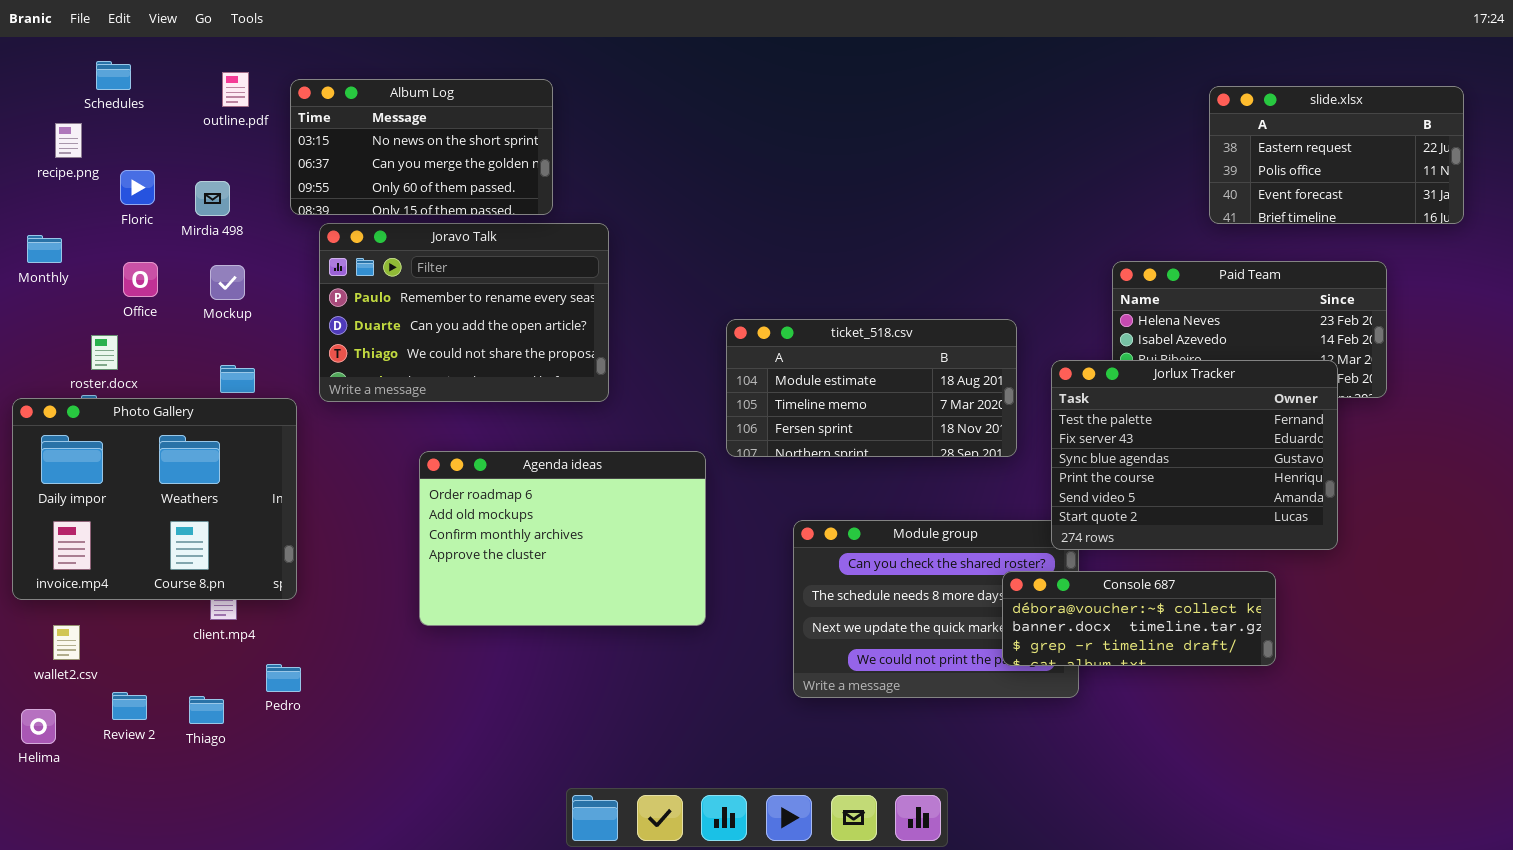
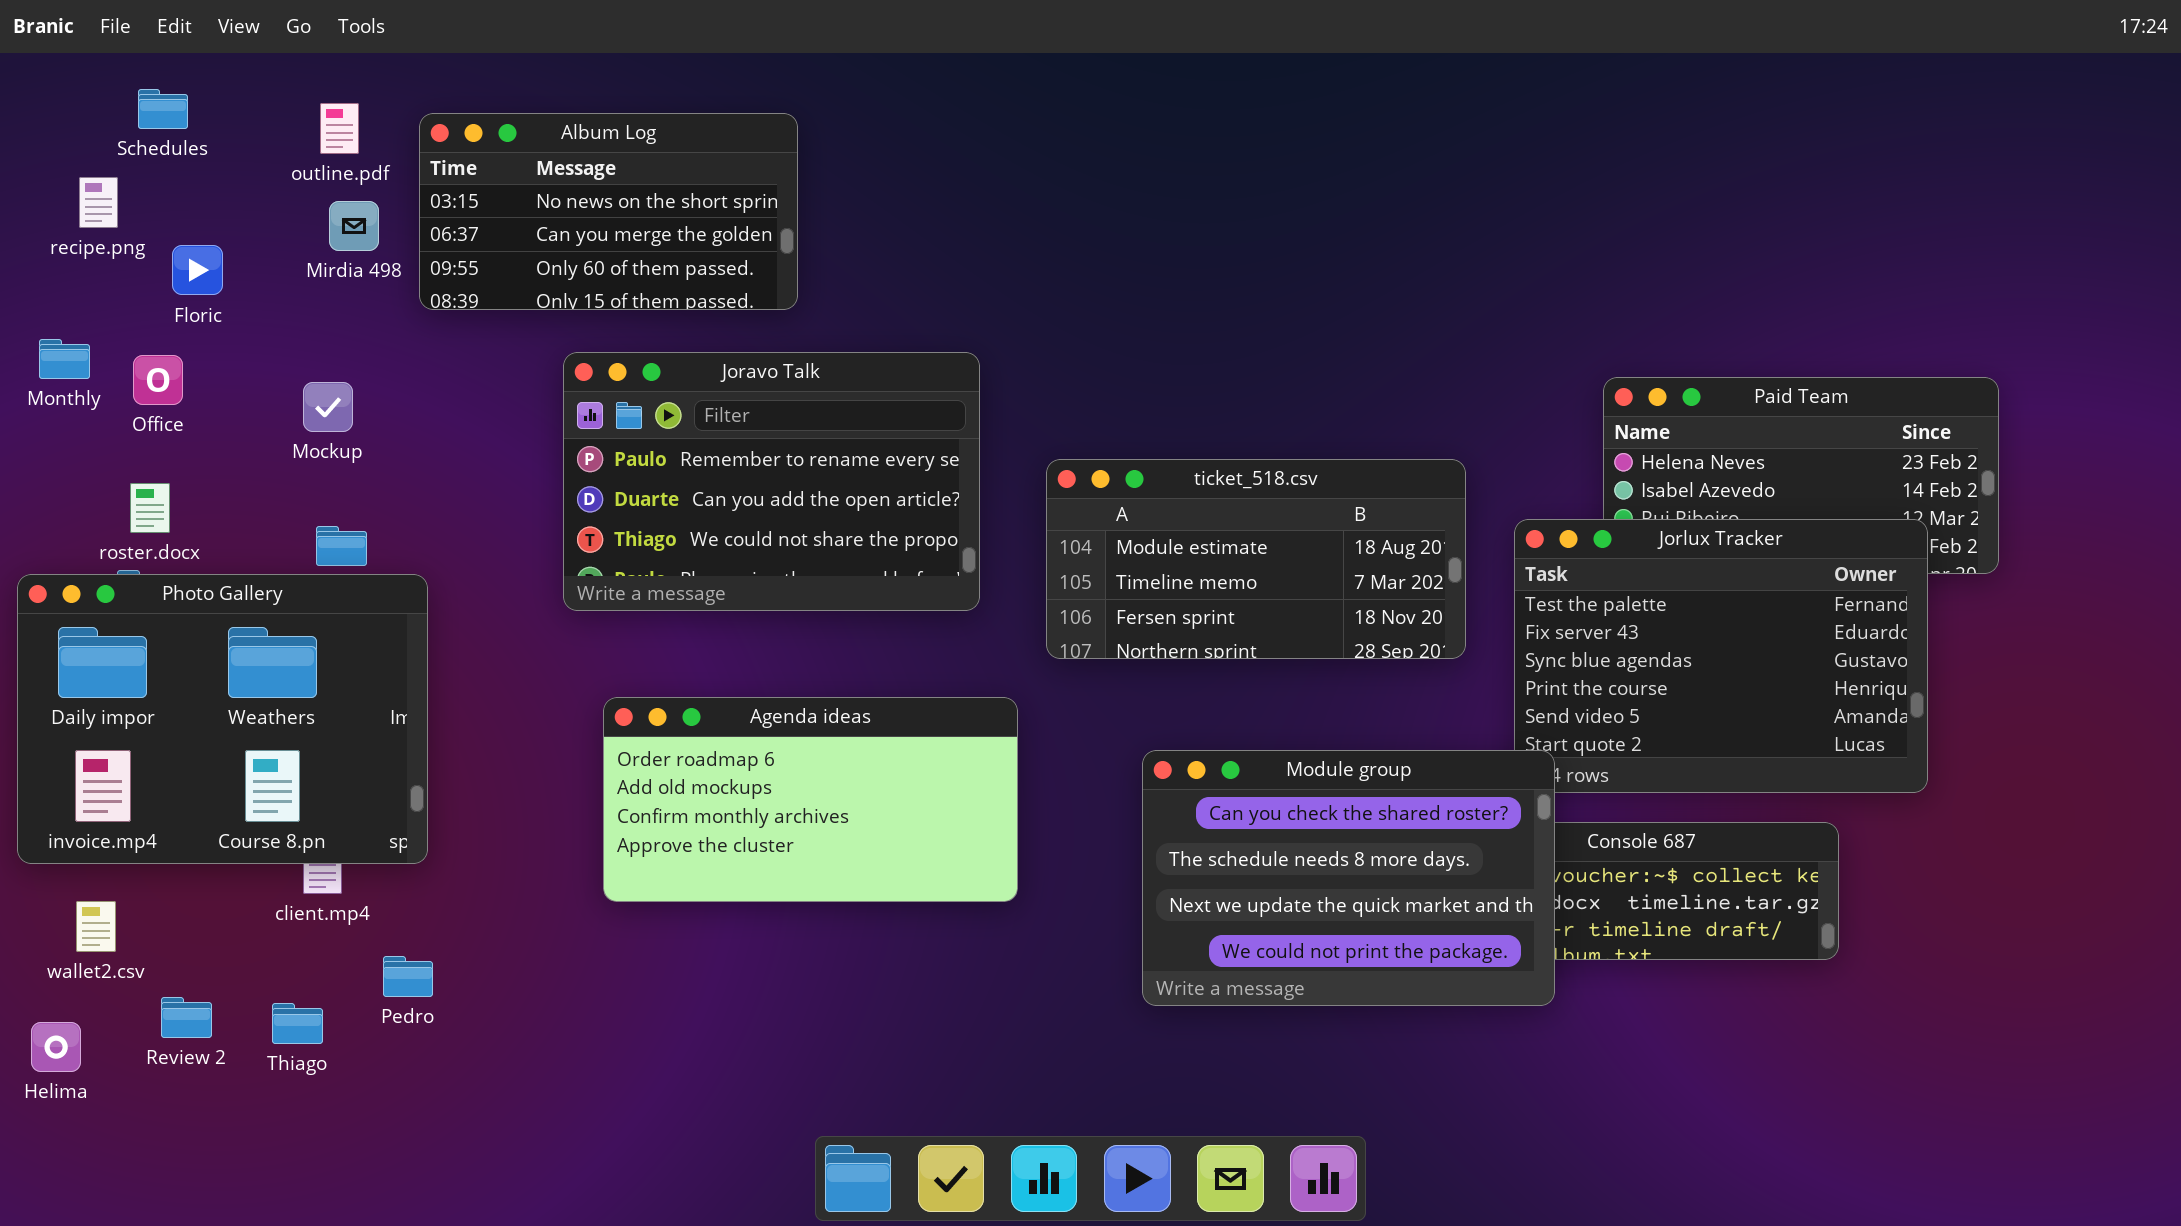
slide.xlsx: [1209,86,1464,224] -> none, closed
Mirdia 498: [195,181,230,216] -> [329,201,379,251], moved
Joravo Talk: [319,223,609,402] -> [563,352,980,611], moved
Office: [123,262,158,297] -> [133,355,183,405], moved
Agenda ideas: [419,451,706,626] -> [603,697,1018,902], resized
Module group: [793,520,1079,698] -> [1142,750,1555,1006], raised

